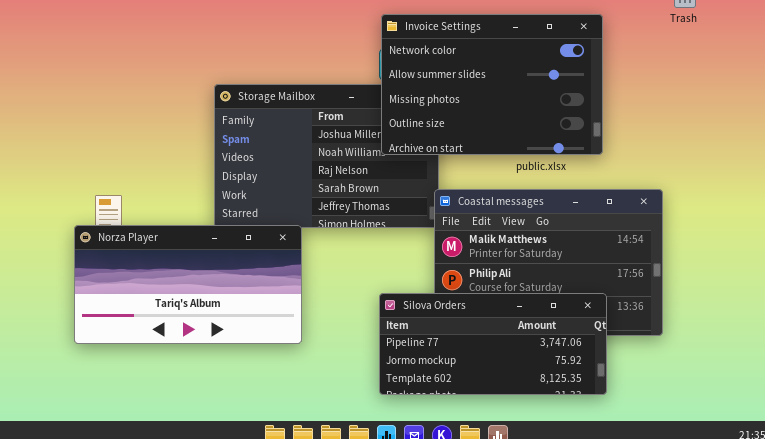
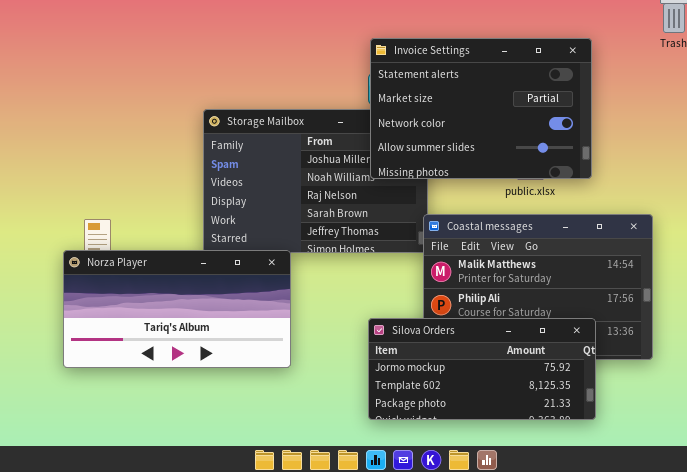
Invoice Settings: [381,14,603,155] -> [370,38,592,179], scrolled up 2 rows
Silova Orders: [379,293,607,395] -> [368,318,596,420], scrolled down 1 row

